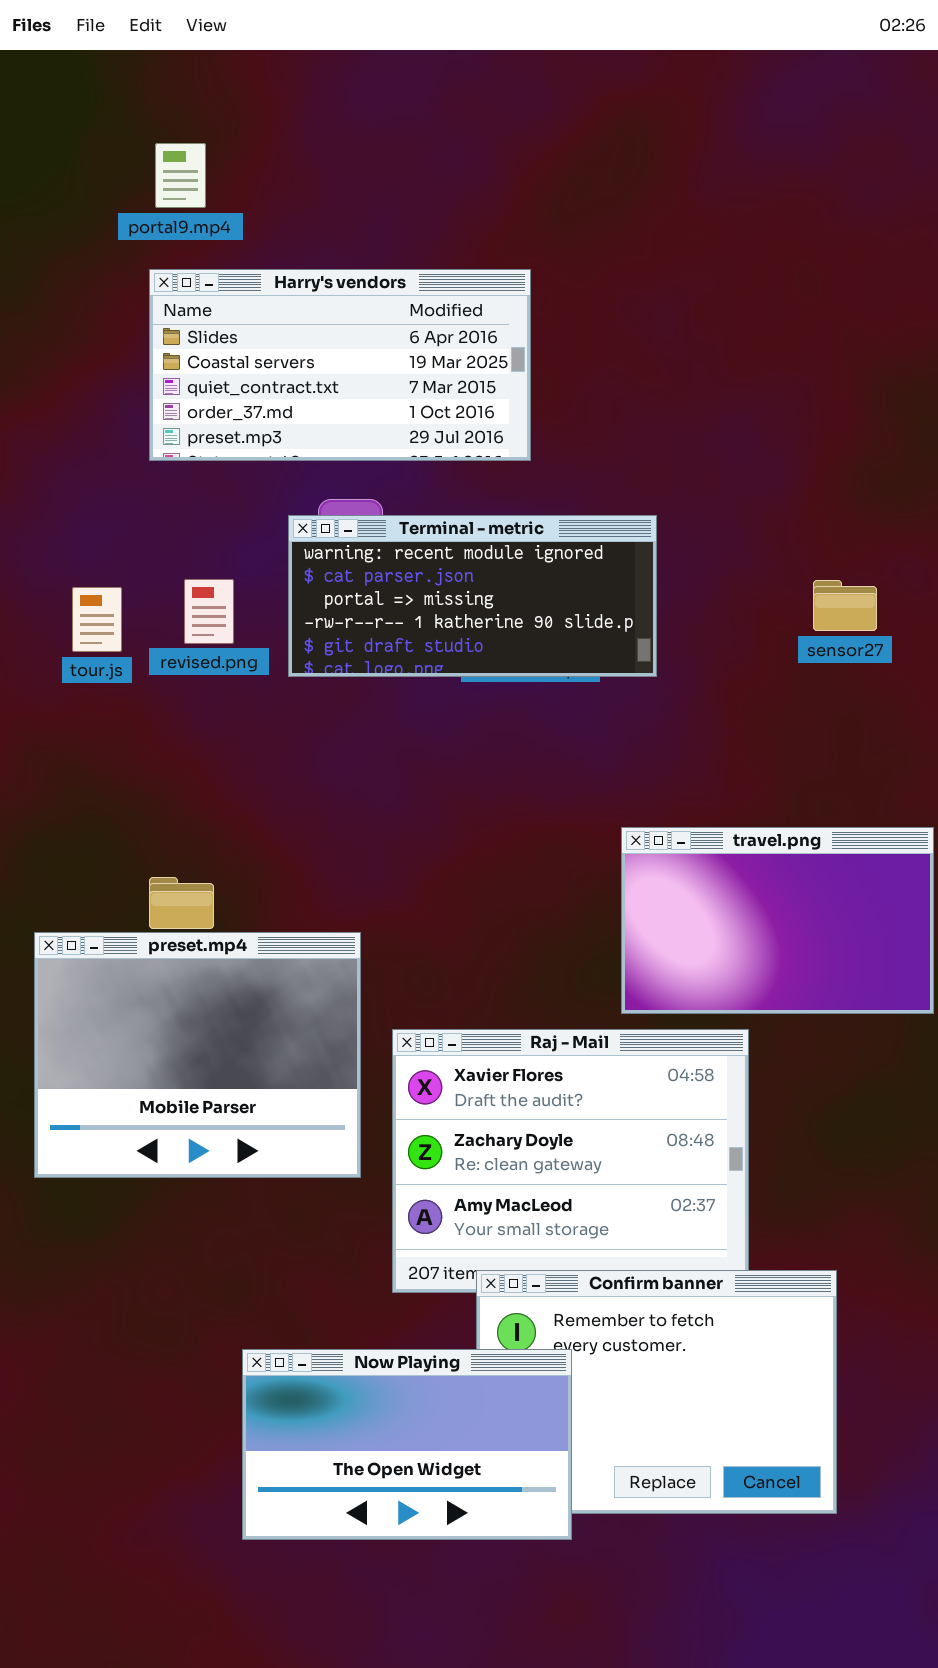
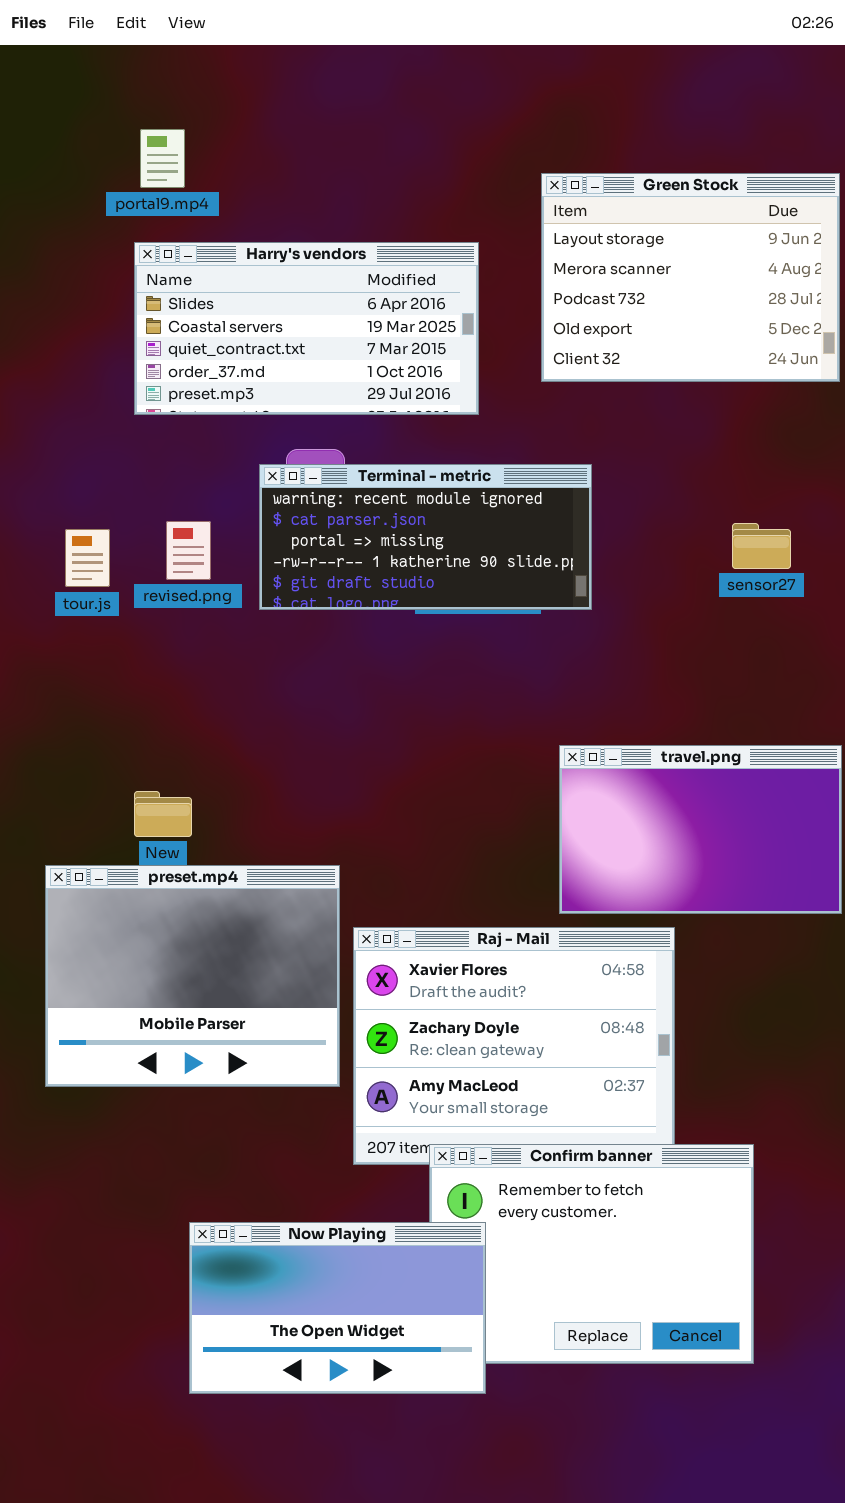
Green Stock: none -> [541,173,840,382], opened
preset.mp4: [34,932,361,1178] -> [45,865,340,1087], moved
Now Playing: [242,1349,572,1540] -> [189,1222,486,1394], moved

